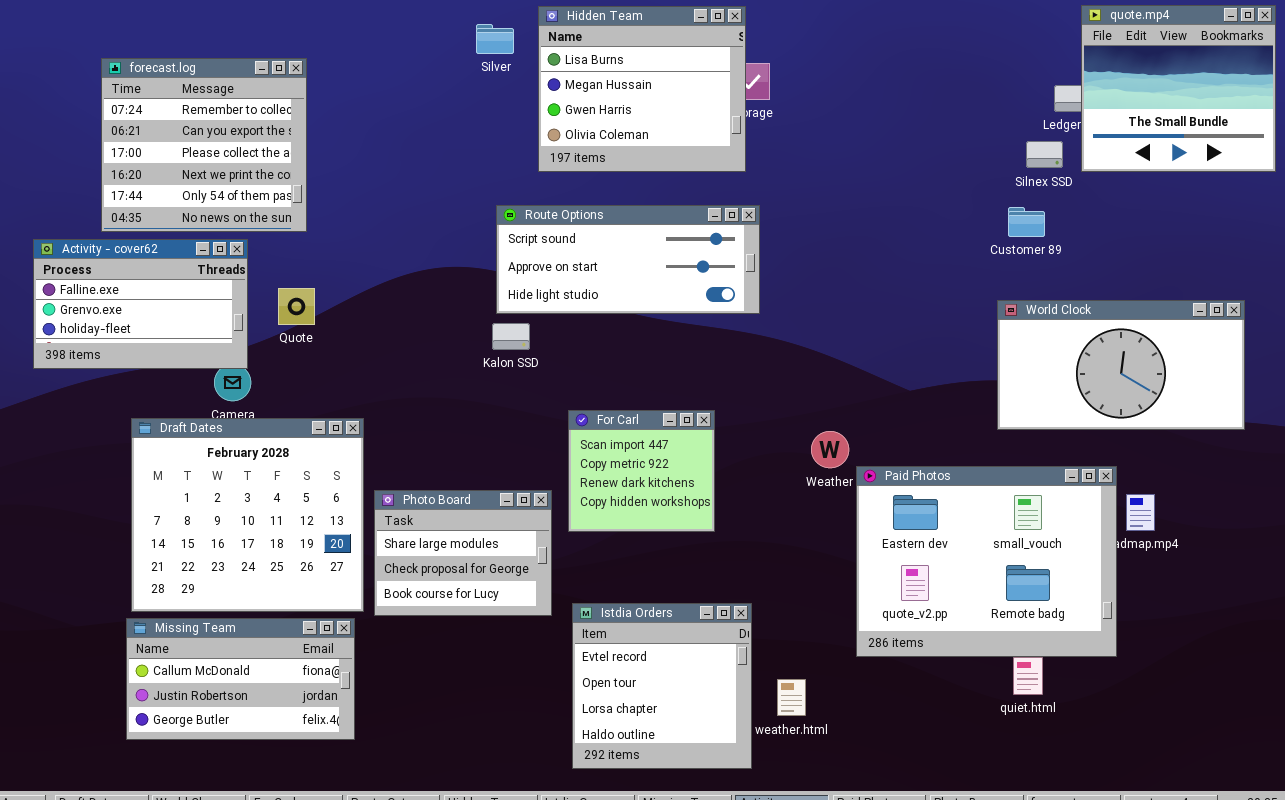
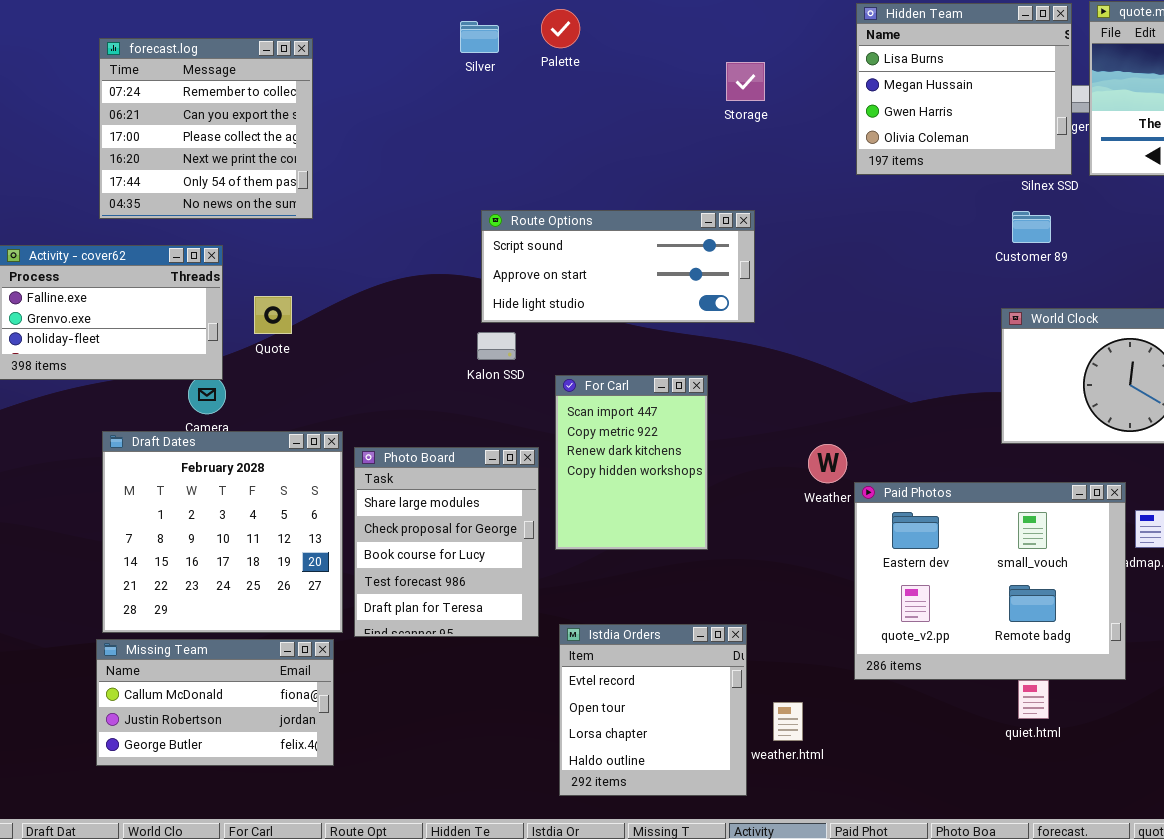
Hidden Team: [538,6,746,172] -> [856,3,1072,175], moved
forecast.log: [101,58,307,232] -> [99,38,313,219], moved
For Carl: [568,410,715,532] -> [555,375,708,550], resized
Photo Board: [374,490,552,616] -> [354,447,539,637], resized

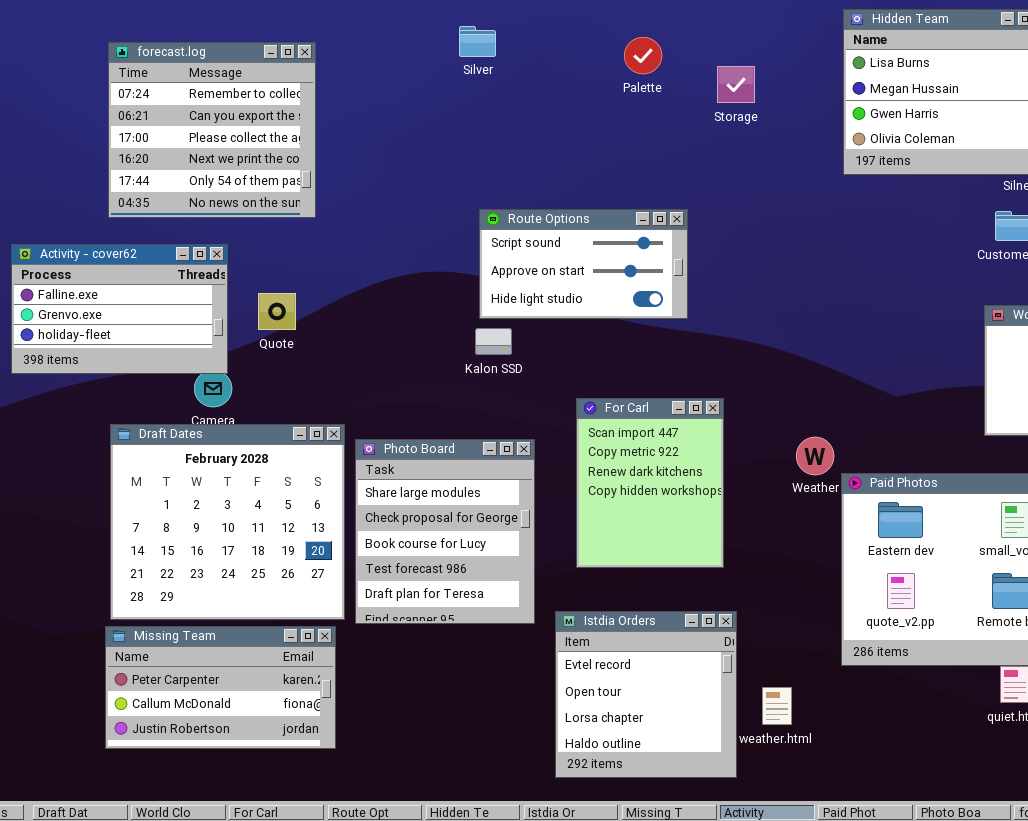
Palette: [541,9,580,48] -> [624,37,662,74], moved
Route Options: [481,210,755,323] -> [479,209,688,319], resized
For Carl: [555,375,708,550] -> [576,398,724,568], moved
Missing Team: [96,639,334,766] -> [105,626,336,749], scrolled up 1 row

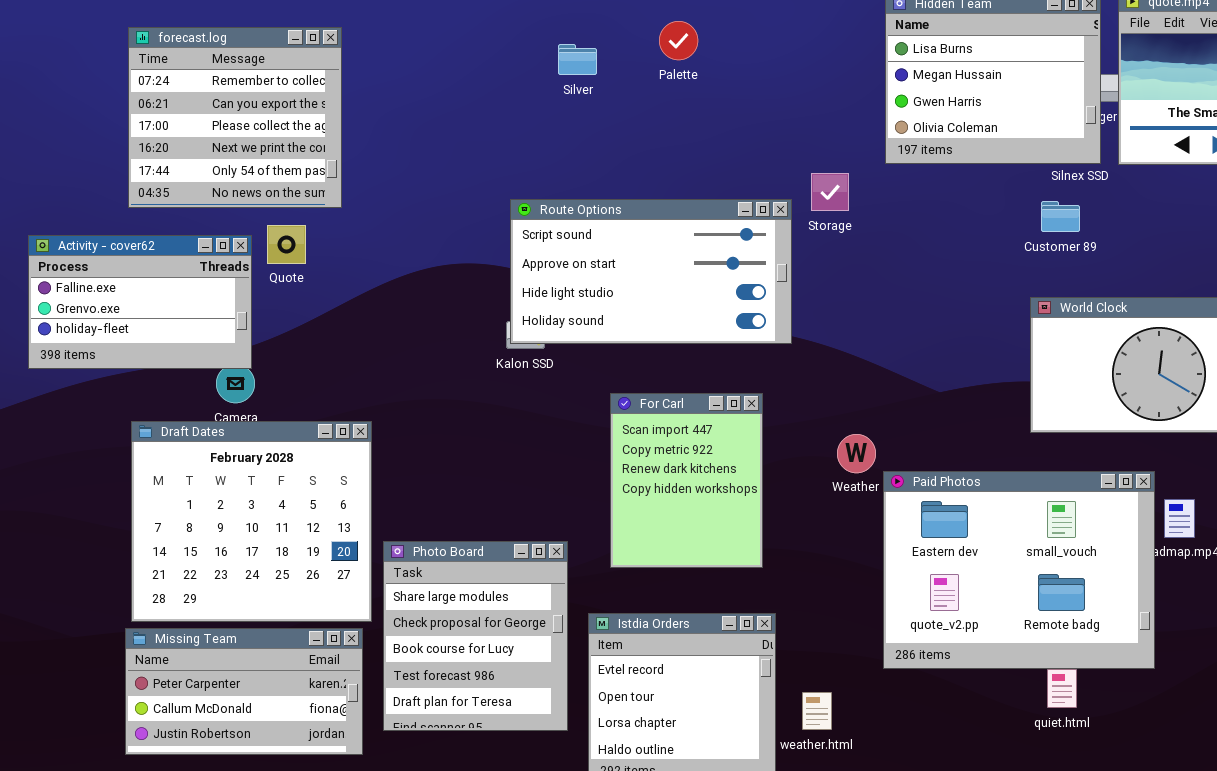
Silver: [459,26,496,57] -> [558,44,597,75], moved
Storage: [717,66,755,103] -> [811,173,849,211], moved
Route Options: [479,209,688,319] -> [510,199,792,344], resized
Quote: [258,293,296,330] -> [267,225,306,264], moved
Photo Board: [355,439,535,624] -> [383,541,568,731], moved

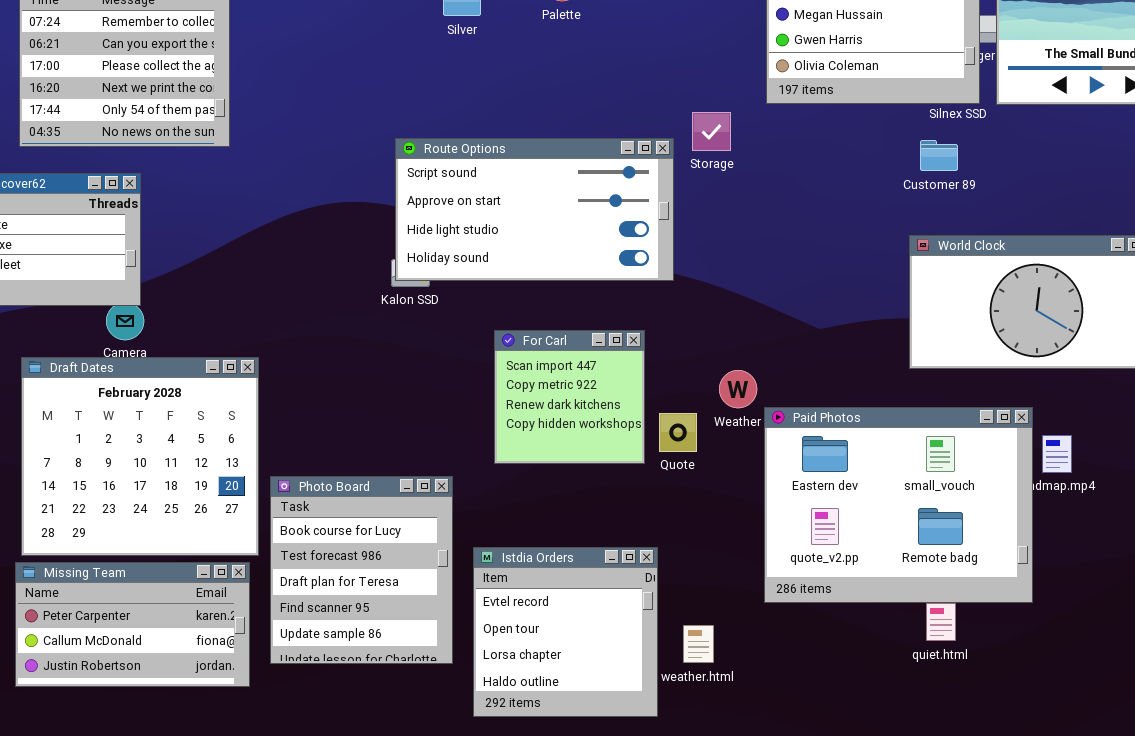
Quote: [267,225,306,264] -> [659,413,697,452], moved
For Carl: [610,393,763,568] -> [494,330,645,464], resized
Photo Board: [383,541,568,731] -> [270,476,453,664], scrolled down 2 rows

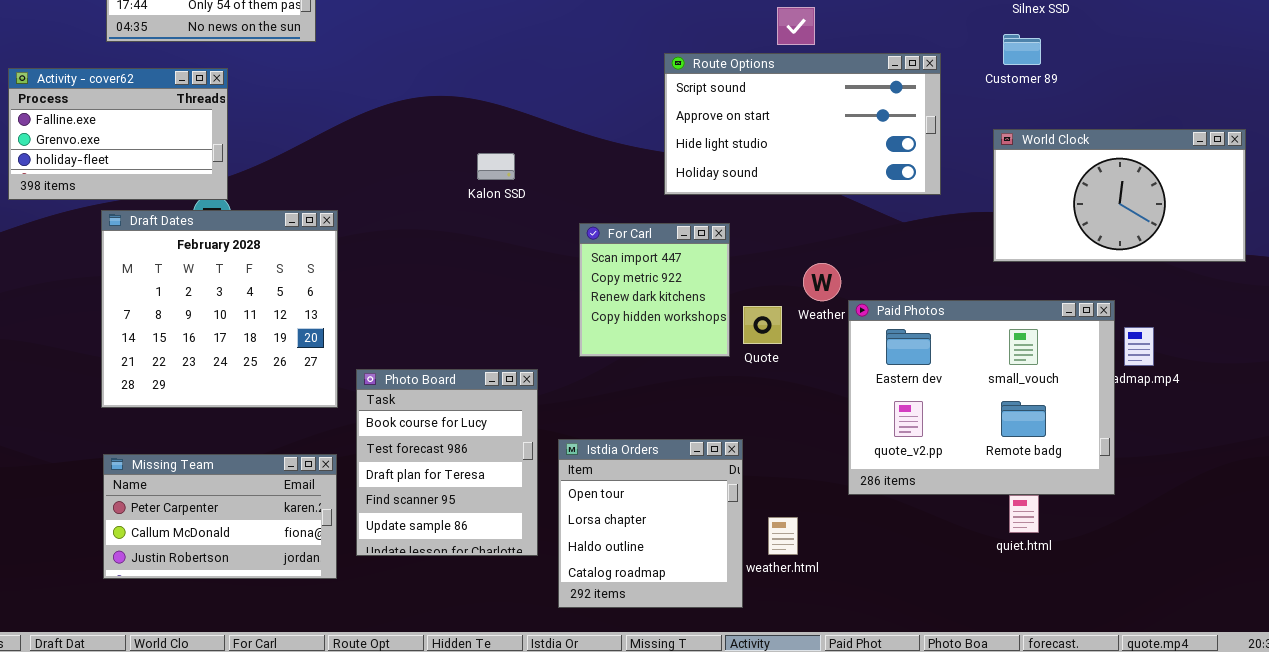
Route Options: [395,138,674,281] -> [664,53,941,195], moved
Draft Dates: [21,357,259,556] -> [101,210,338,408], moved
Istdia Orders: [473,547,658,717] -> [558,439,743,608], scrolled down 1 row

